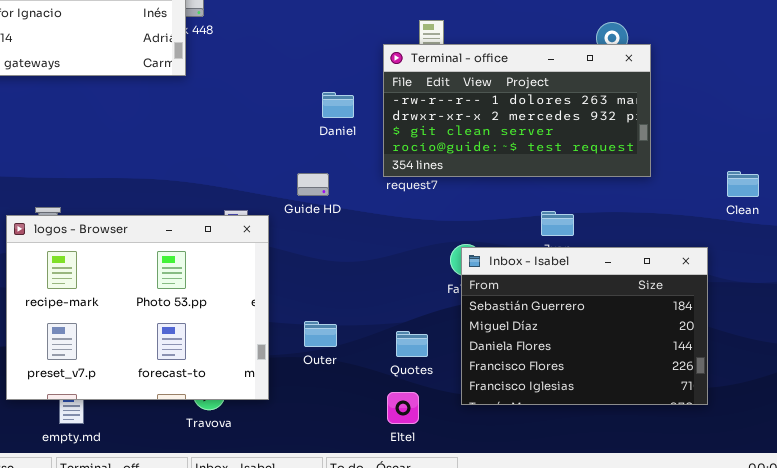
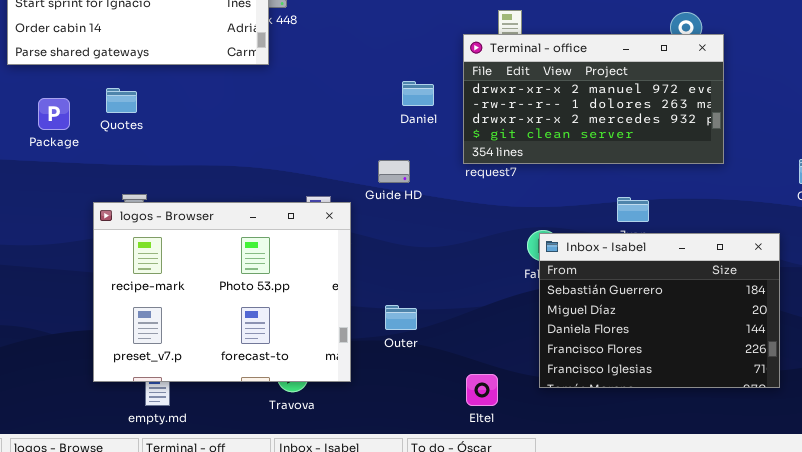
Terminal - office: [383,44,651,177] -> [463,34,724,164], scrolled up 1 row
Quotes: [396,331,428,357] -> [106,88,137,113], moved

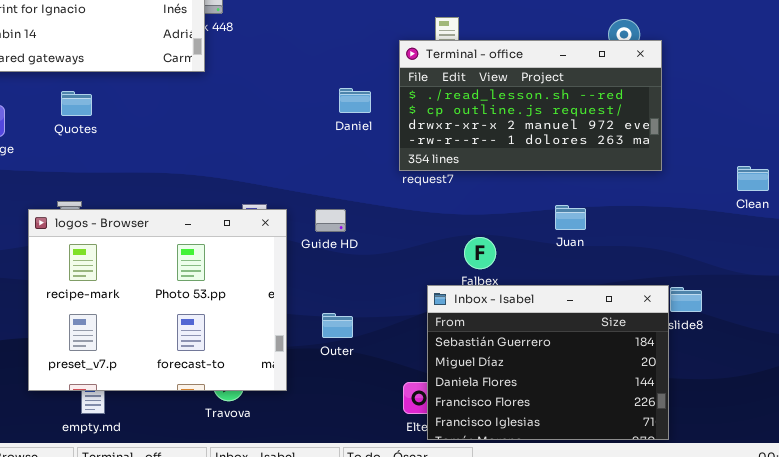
Terminal - office: [463,34,724,164] -> [399,40,662,171], scrolled up 2 rows
Quotes: [106,88,137,113] -> [61,91,92,116], moved
Guide HD: [378,160,410,183] -> [315,209,346,232], moved
Inbox - Isabel: [539,233,780,388] -> [427,285,669,440], moved

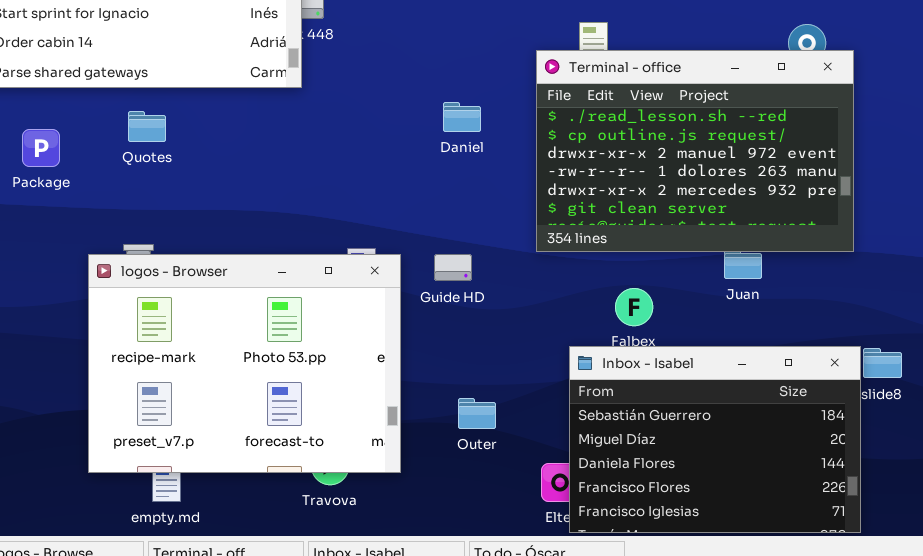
Terminal - office: [399,40,662,171] -> [536,50,854,252], resized
Daniel: [339,88,371,113] -> [443,102,481,132], moved
Outer: [322,313,353,338] -> [458,398,496,429], moved

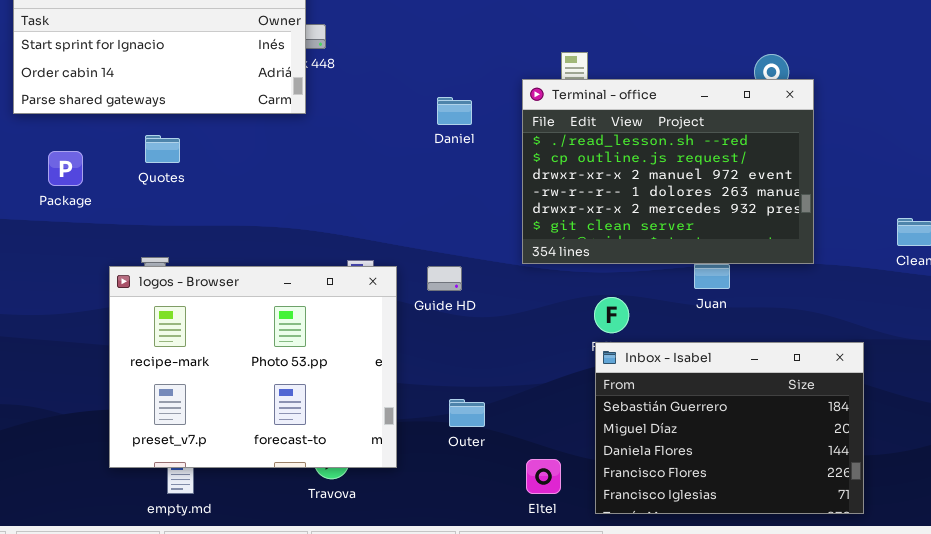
Daniel: [443,102,481,132] -> [437,97,472,125], moved
Inbox - Isabel: [569,346,861,533] -> [595,342,864,514], moved

